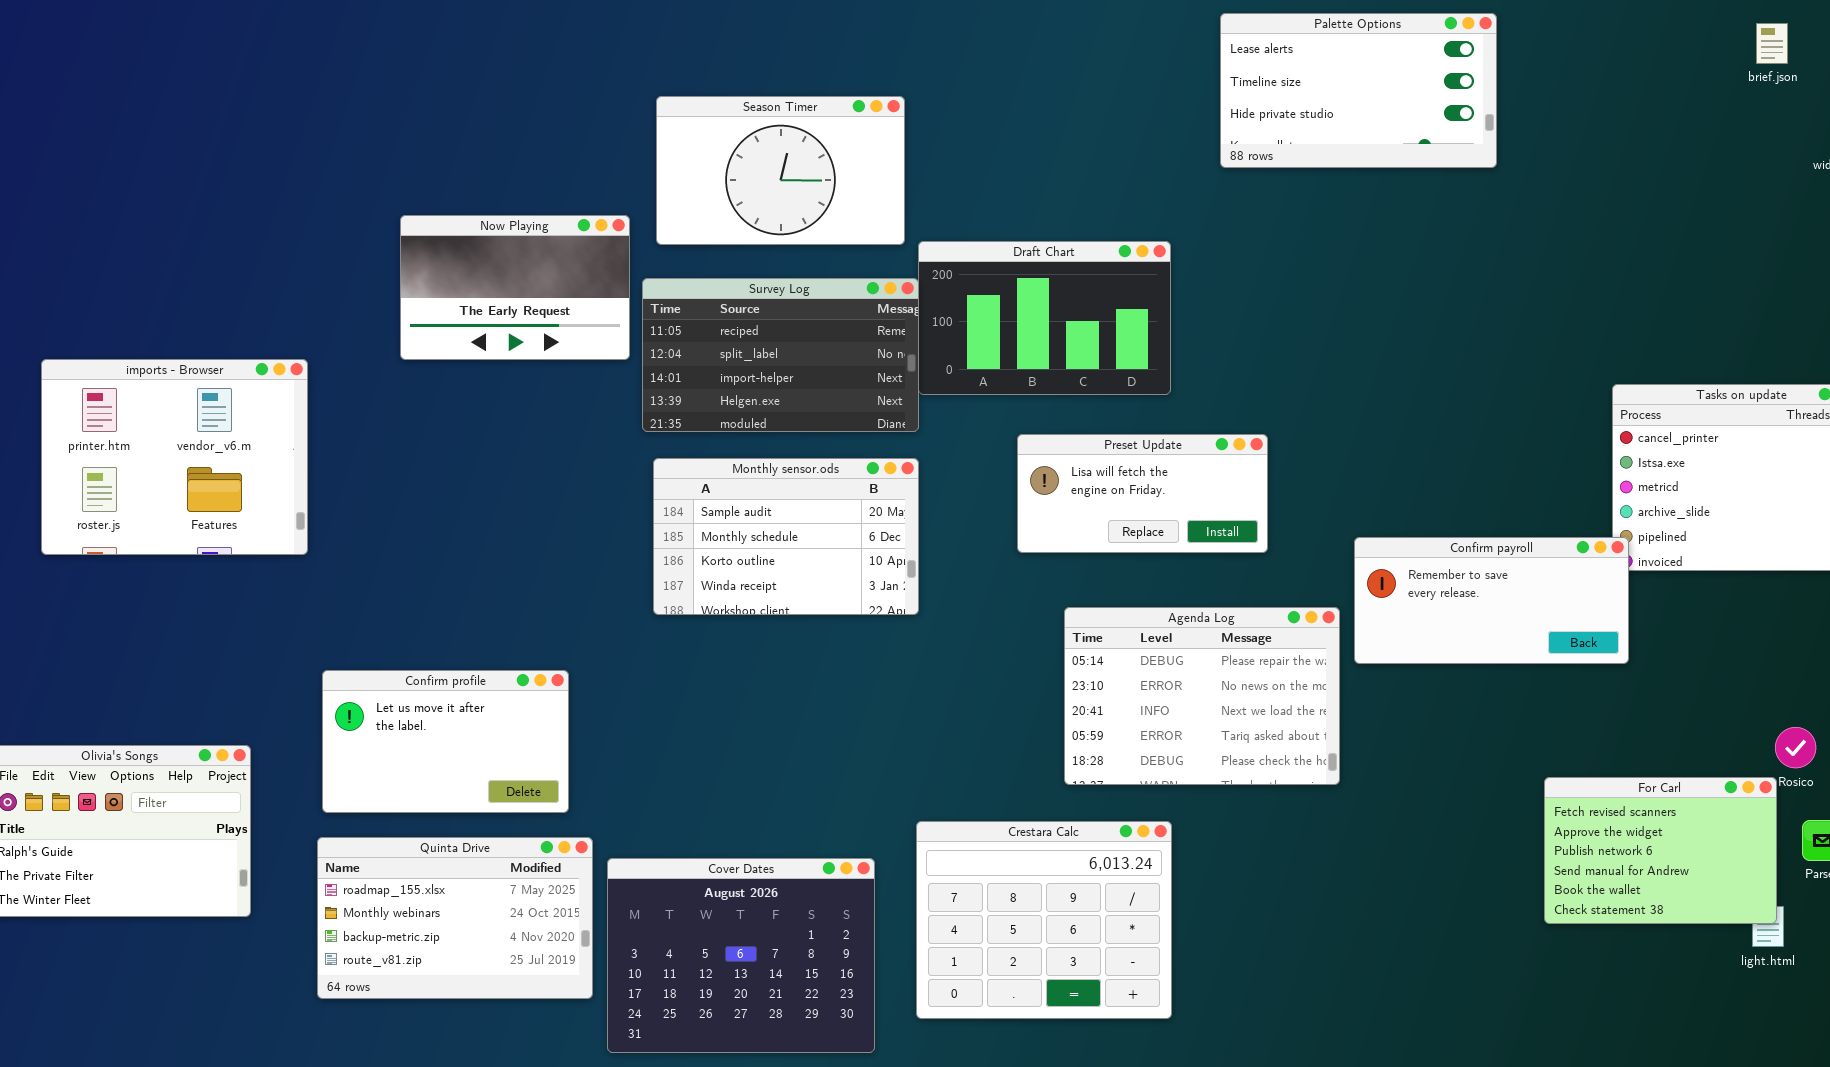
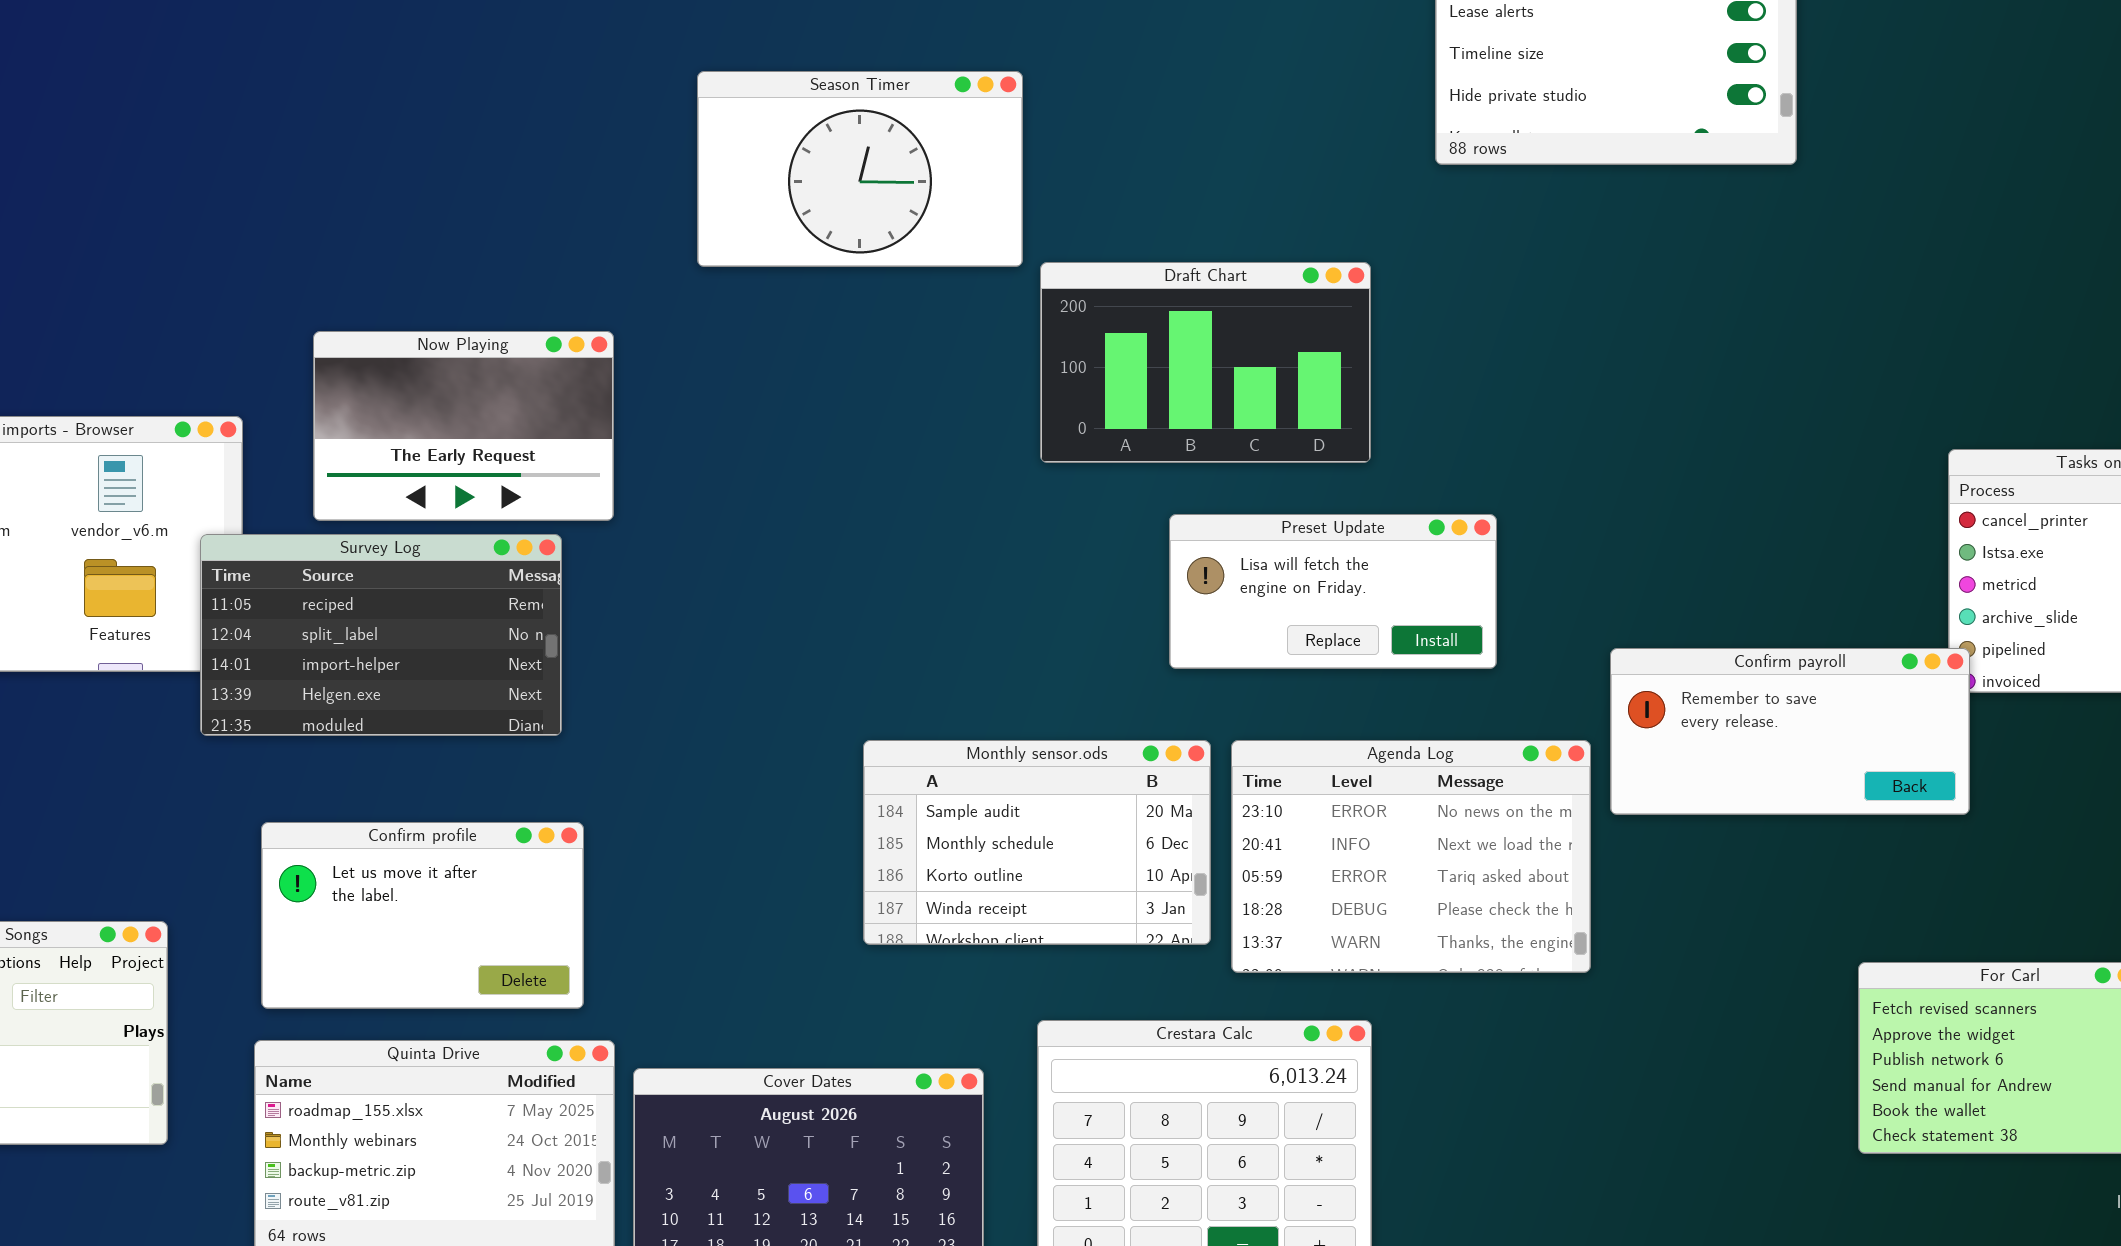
Now Playing: [400,215,630,360] -> [313,331,614,521], moved
Survey Log: [642,278,919,432] -> [200,534,562,736], moved
Monthly sensor.ods: [653,458,919,615] -> [863,740,1211,945], moved
Agenda Log: [1064,607,1340,785] -> [1231,740,1591,973], scrolled down 1 row

